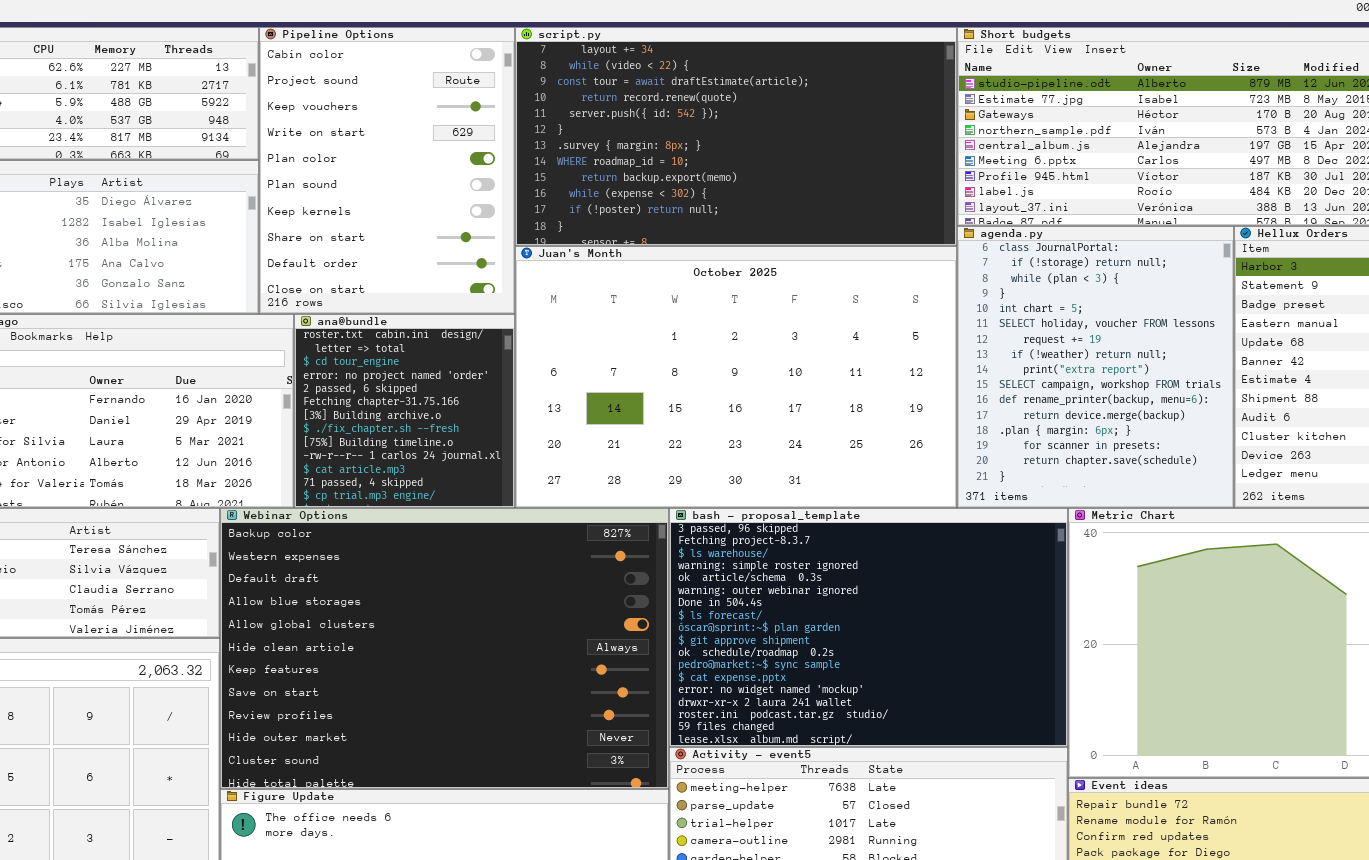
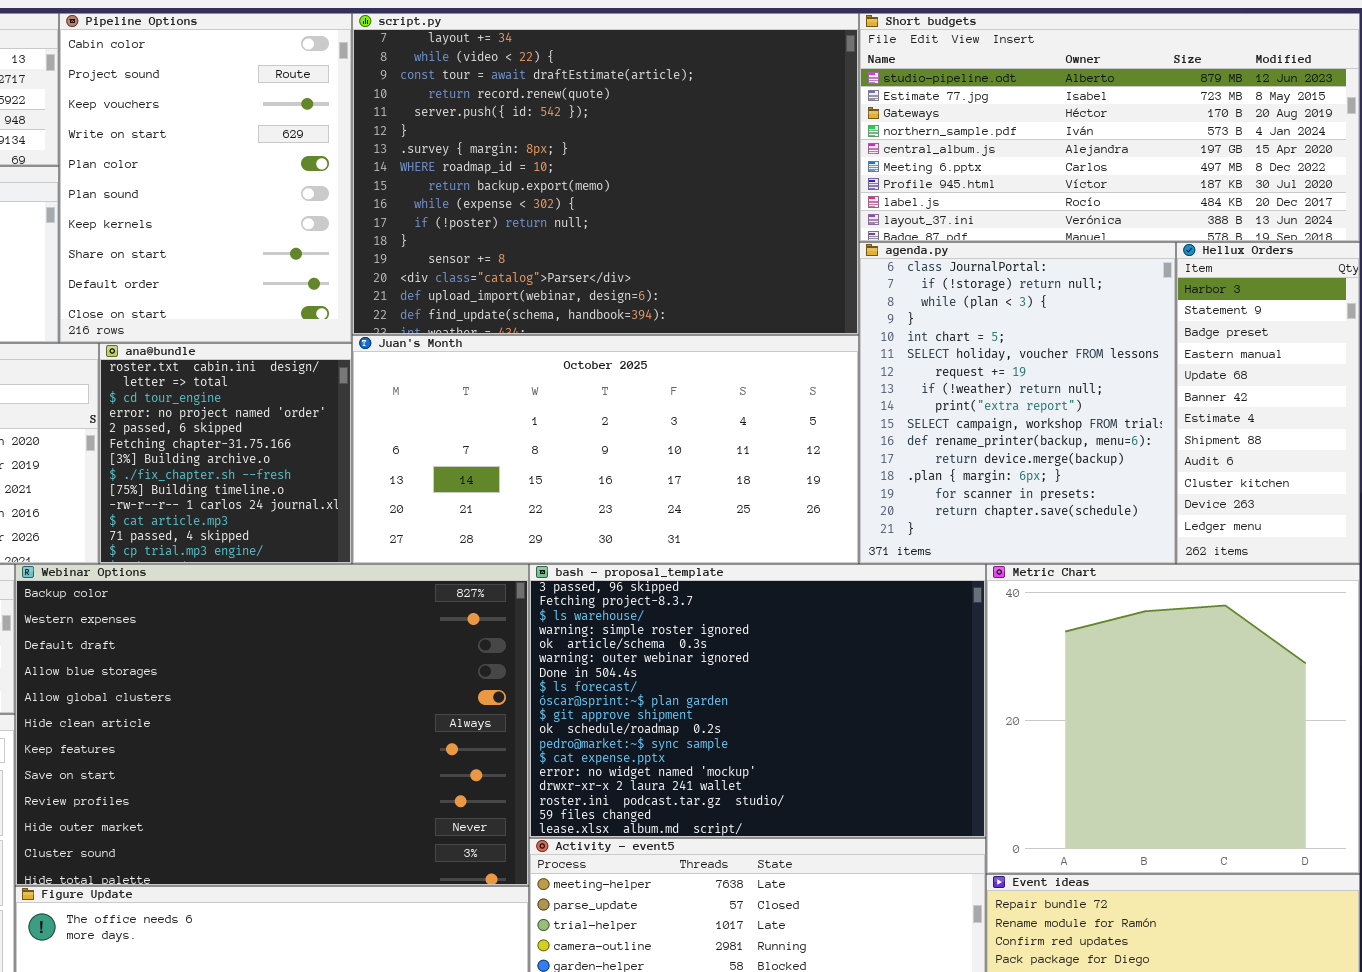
script.py: [515,27,957,246] -> [352,13,859,335], resized
Juan's Month: [515,246,957,508] -> [352,335,859,564], resized

